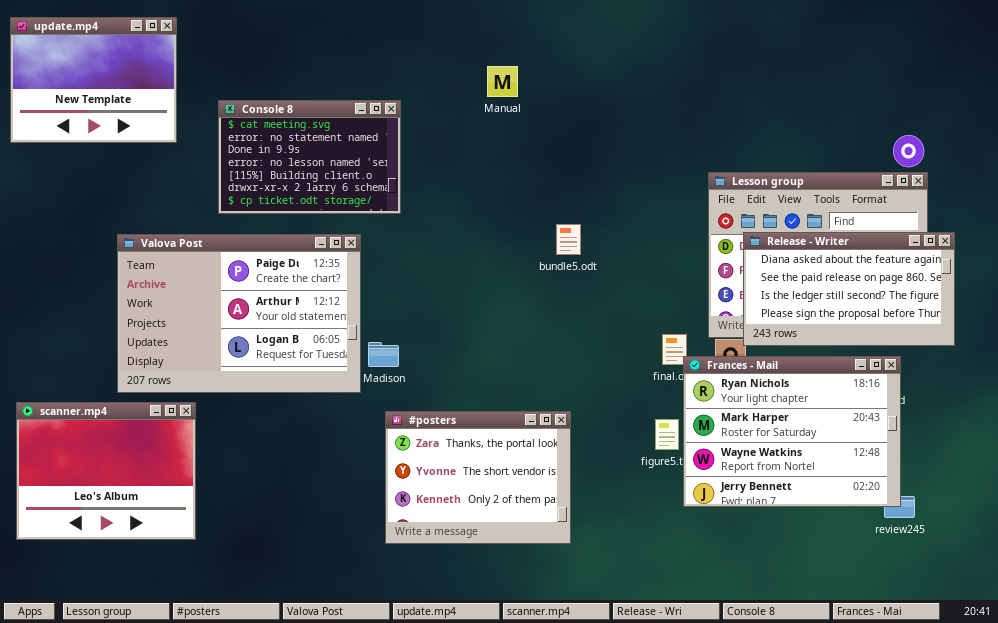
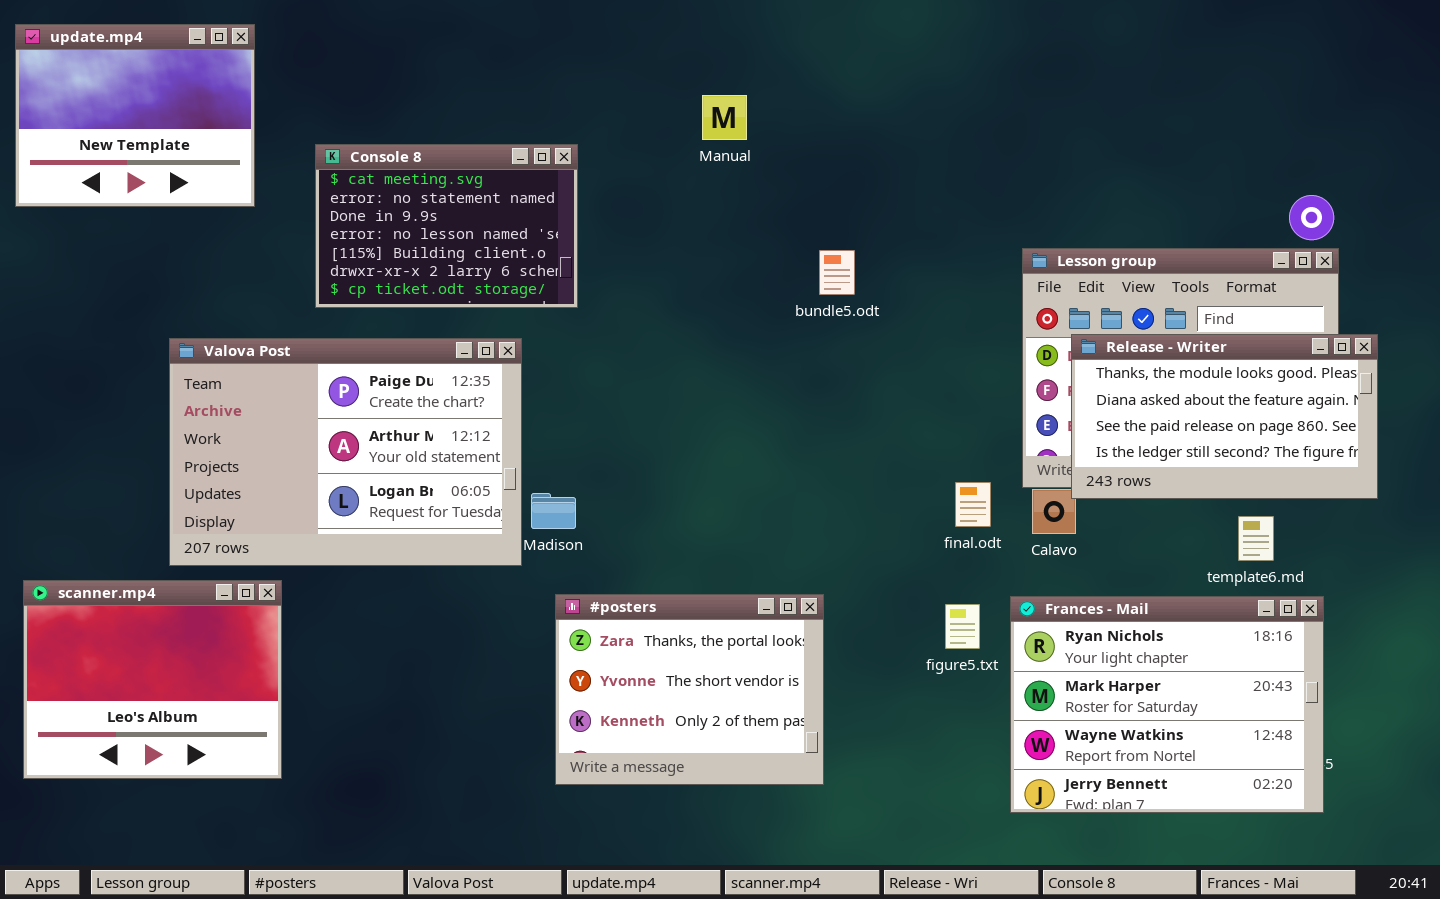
bundle5.odt: [556,224,581,255] -> [819,250,855,295], moved
Release - Writer: [743,232,955,346] -> [1071,334,1378,499], scrolled up 1 row
Frances - Mail: [683,356,901,507] -> [1010,596,1324,813], moved

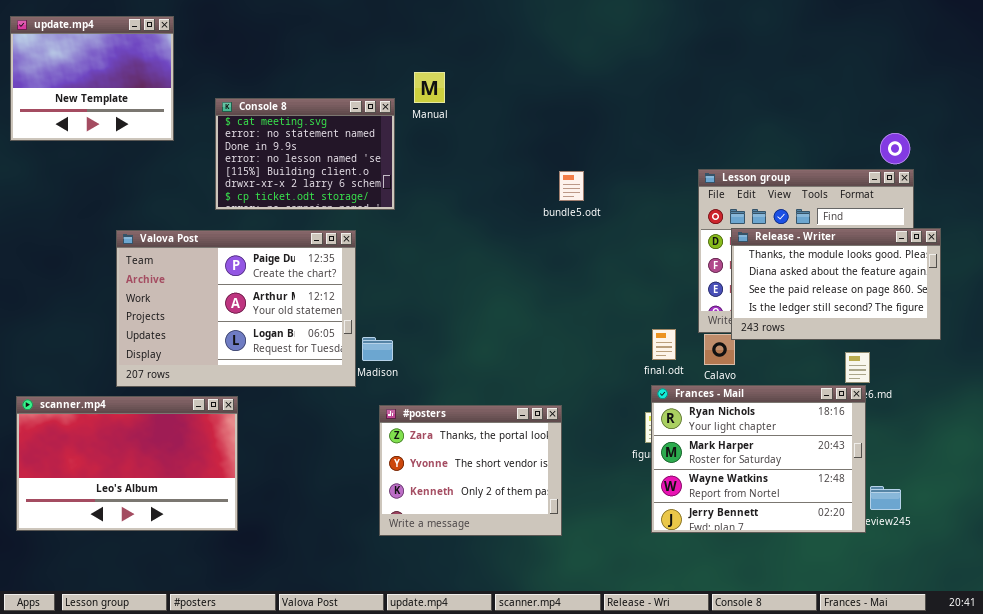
Manual: [702,95,747,140] -> [414,72,445,103], moved
scanner.mp4: [23,580,282,779] -> [16,396,238,531], resized
Frances - Mail: [1010,596,1324,813] -> [651,385,866,533], moved

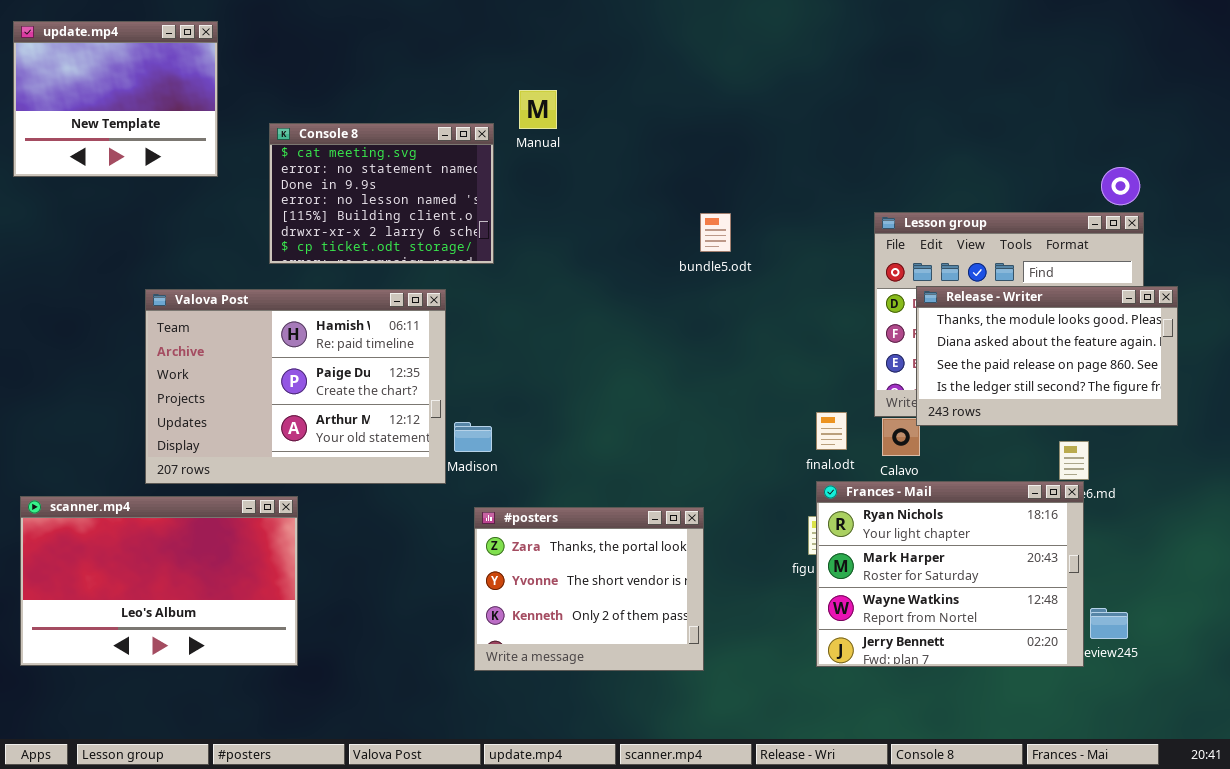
Valova Post: [116,230,356,387] -> [145,289,446,484], scrolled up 1 row

